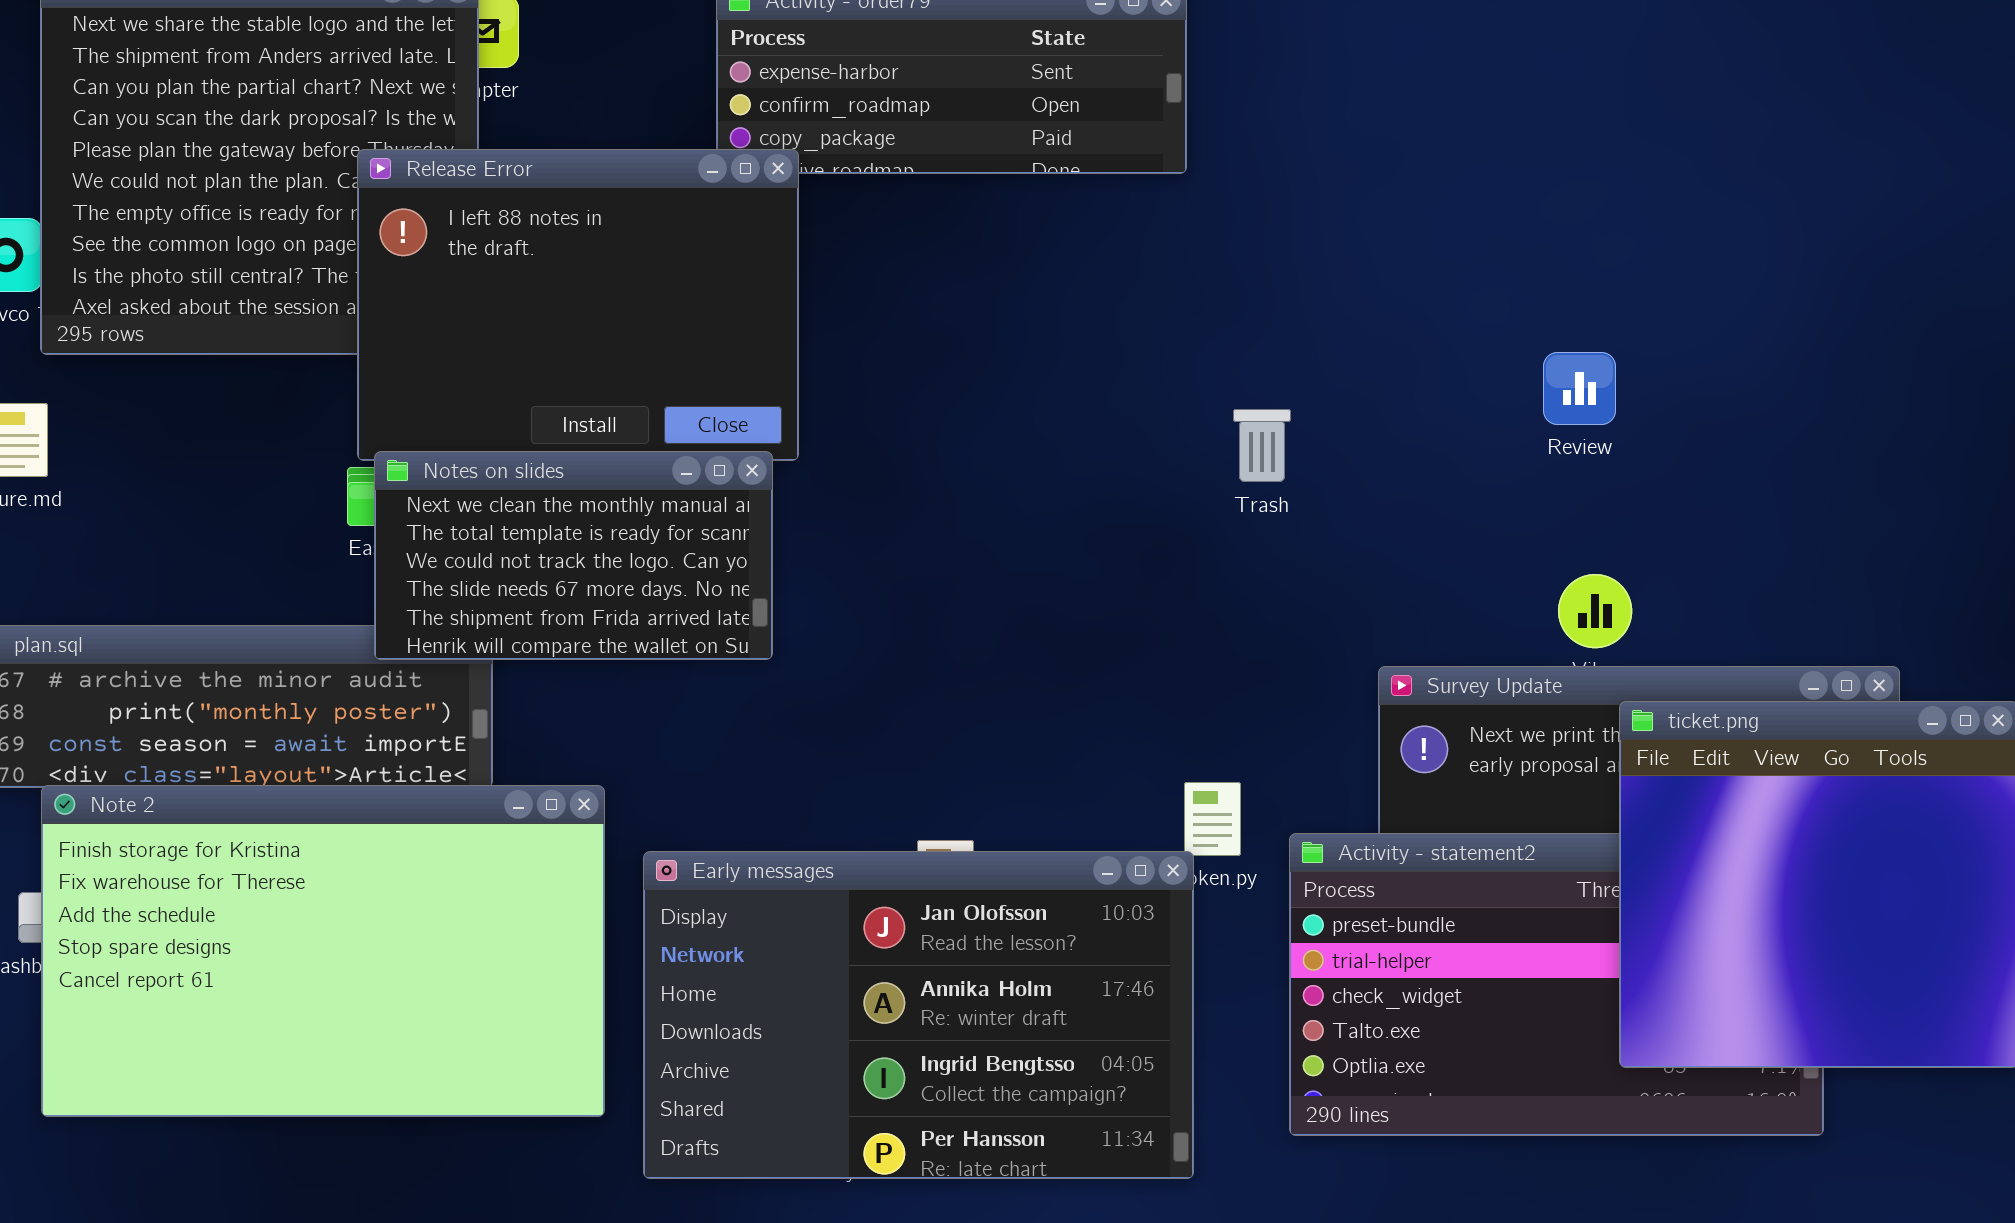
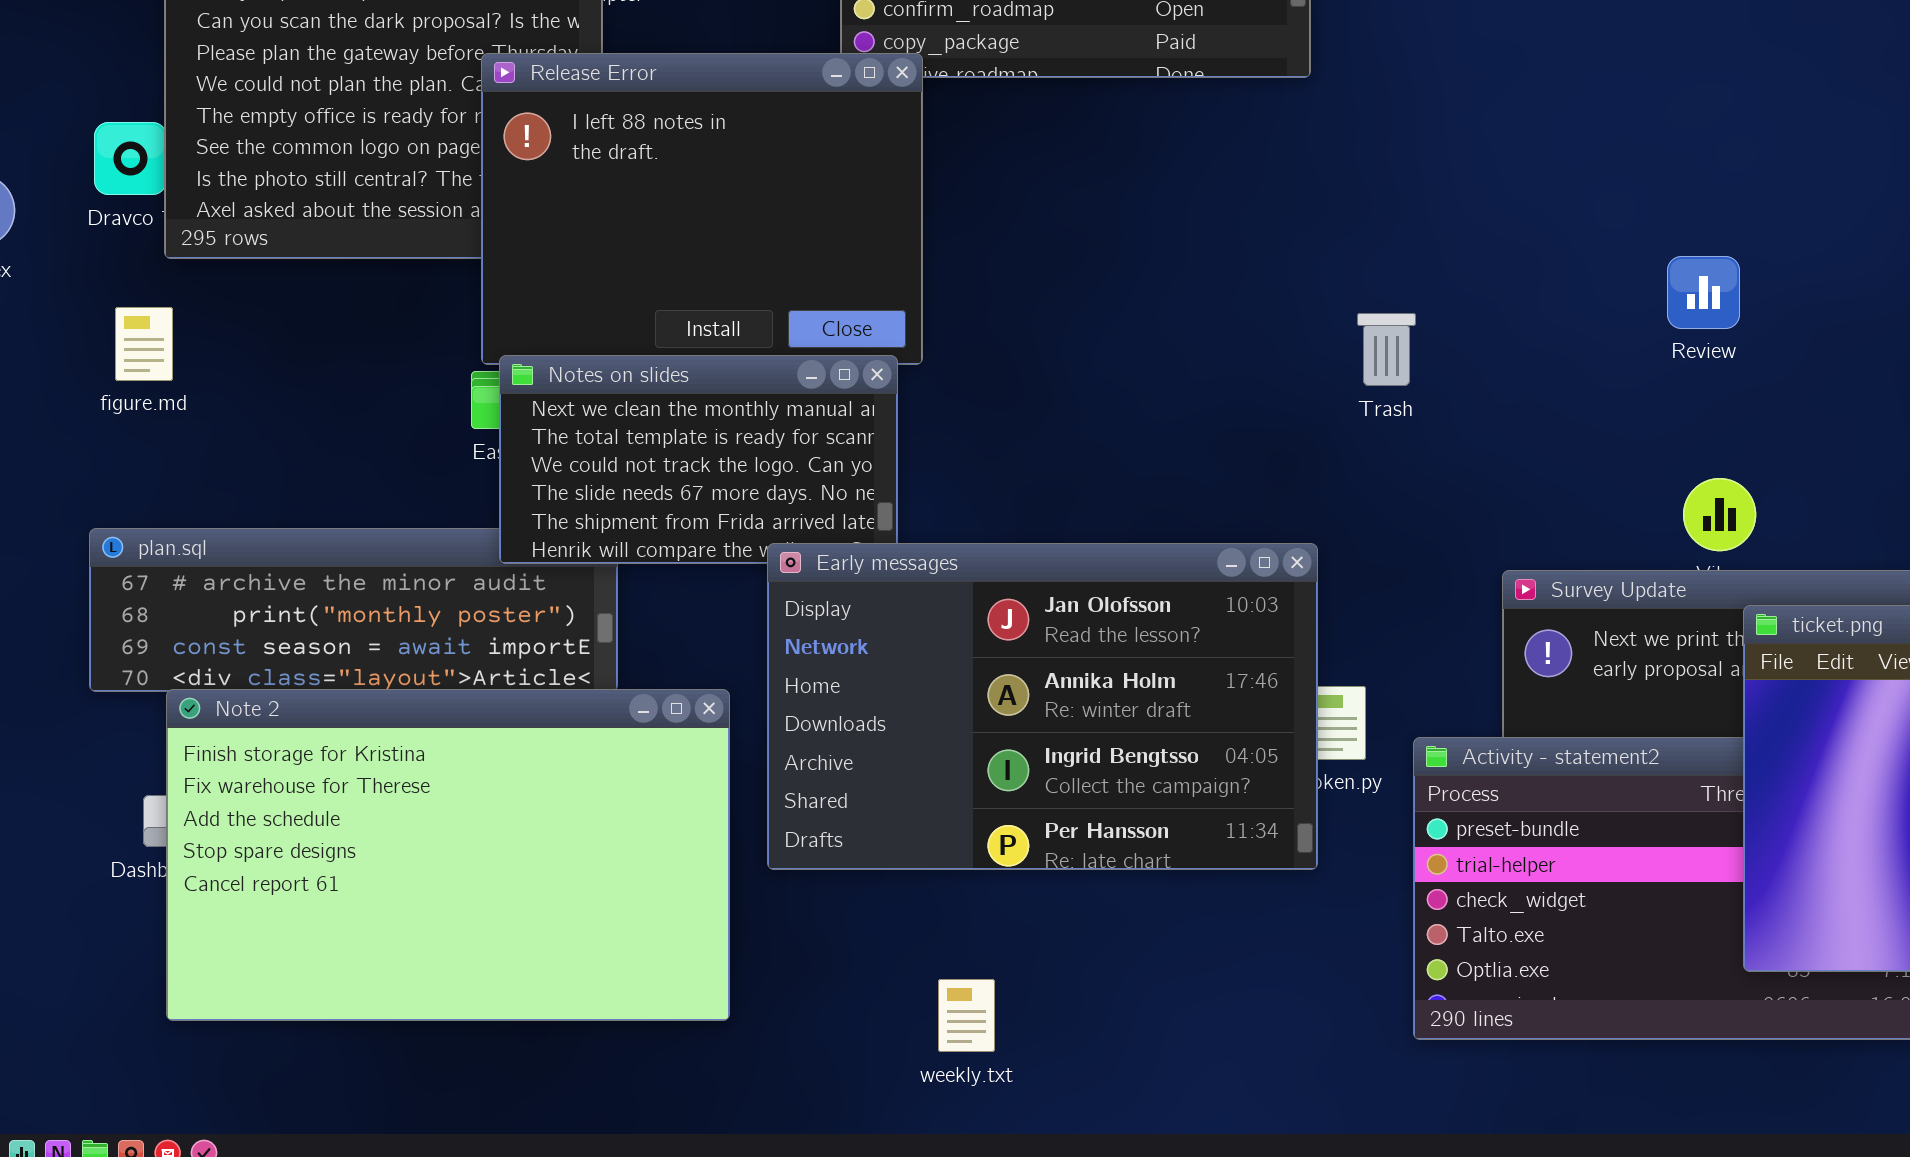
Early messages: [643,851,1194,1179] -> [767,543,1318,870], moved

